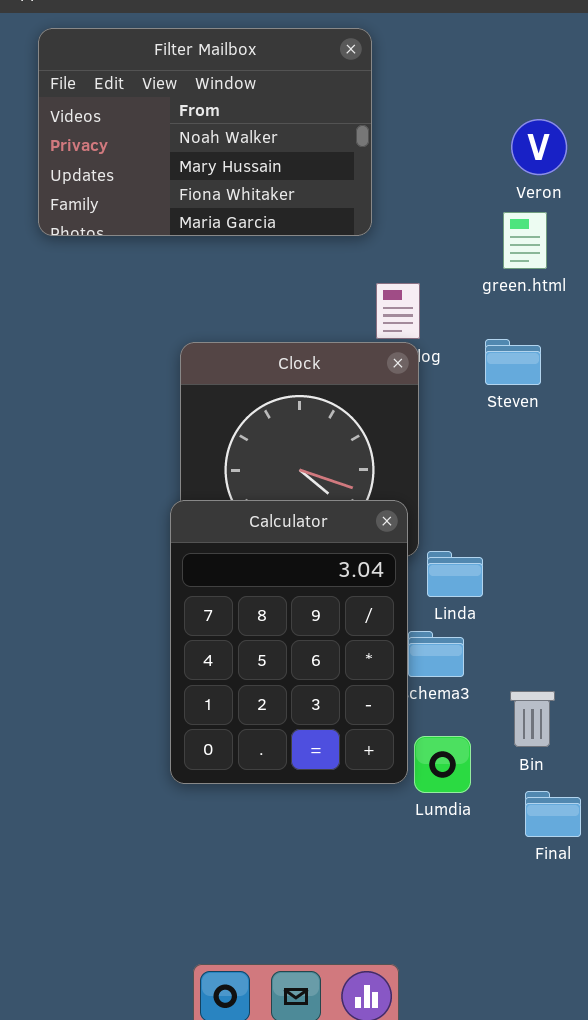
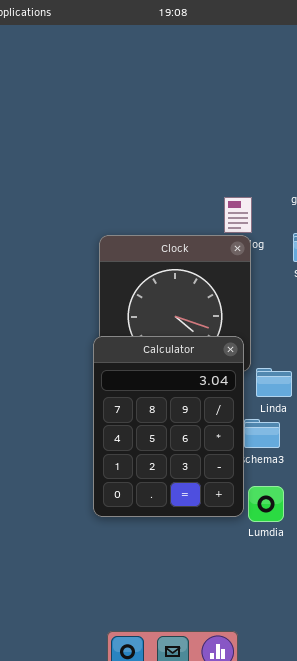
Filter Mailbox: [38,28,372,236] -> none, closed

